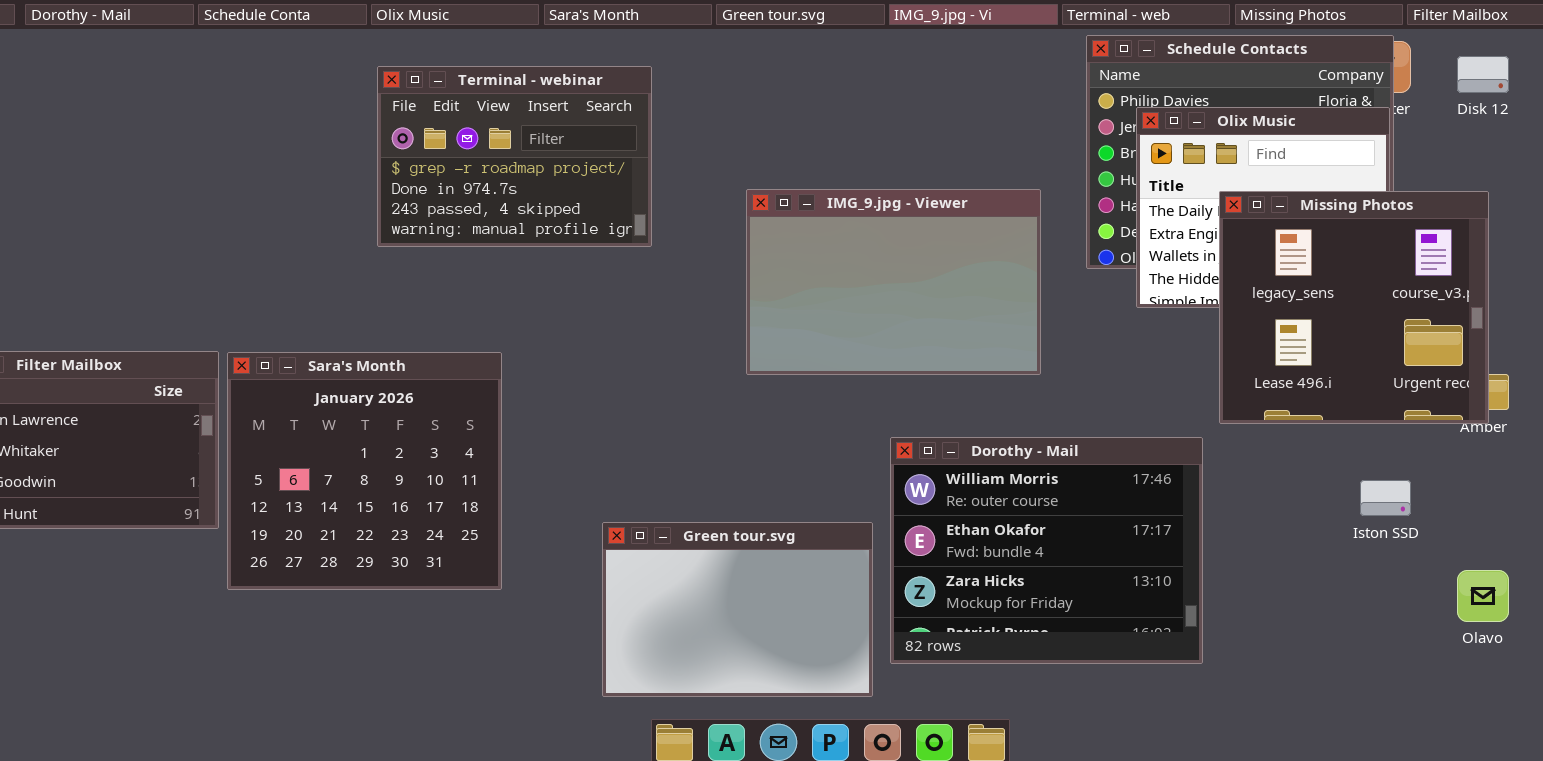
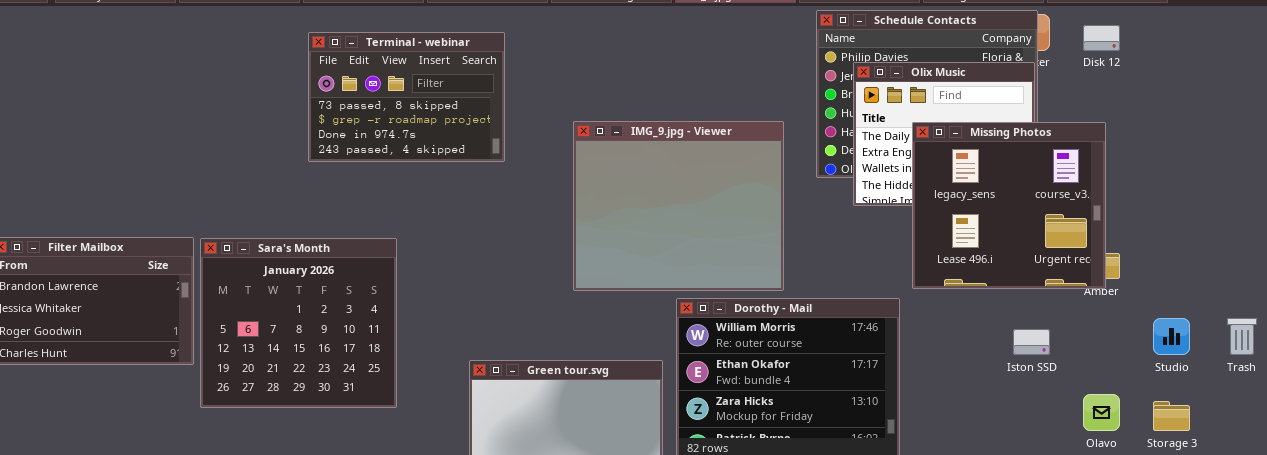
Terminal - webinar: [377,66,652,247] -> [308,32,505,162], scrolled up 1 row
IMG_9.jpg - Viewer: [746,189,1041,375] -> [573,121,784,291], resized

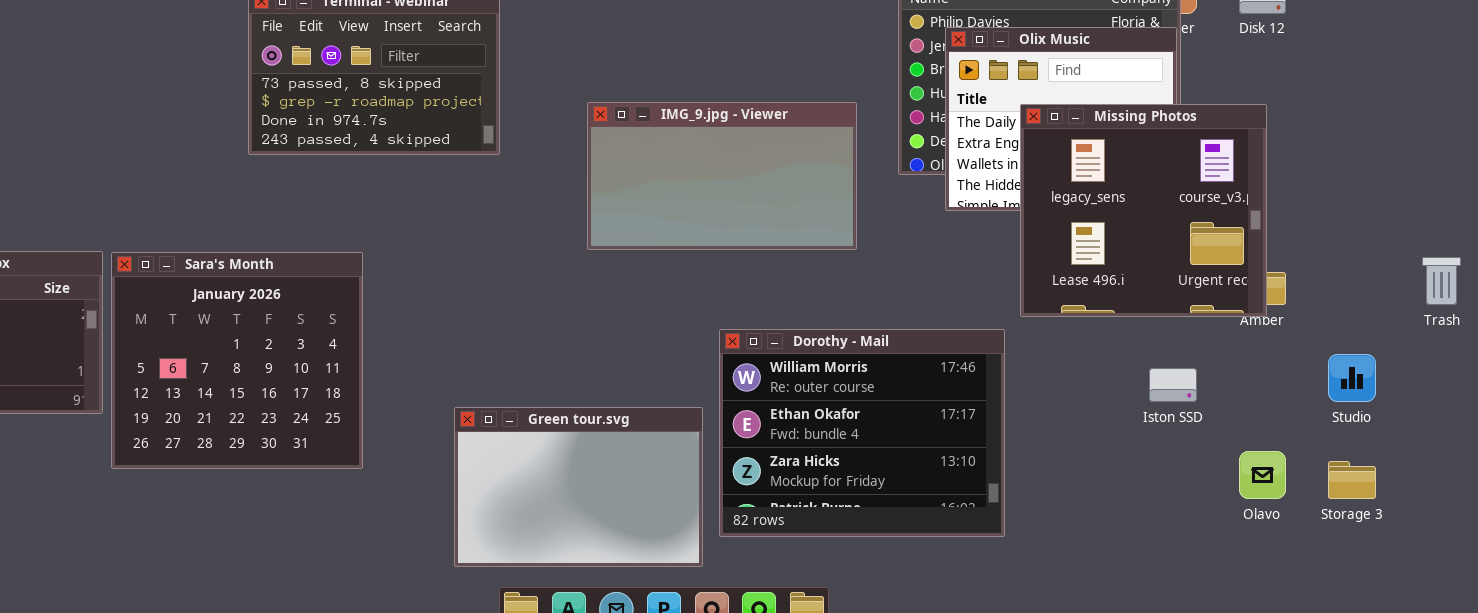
IMG_9.jpg - Viewer: [573,121,784,291] -> [587,102,857,250], resized
Trash: [1227,318,1257,355] -> [1422,257,1461,305], moved

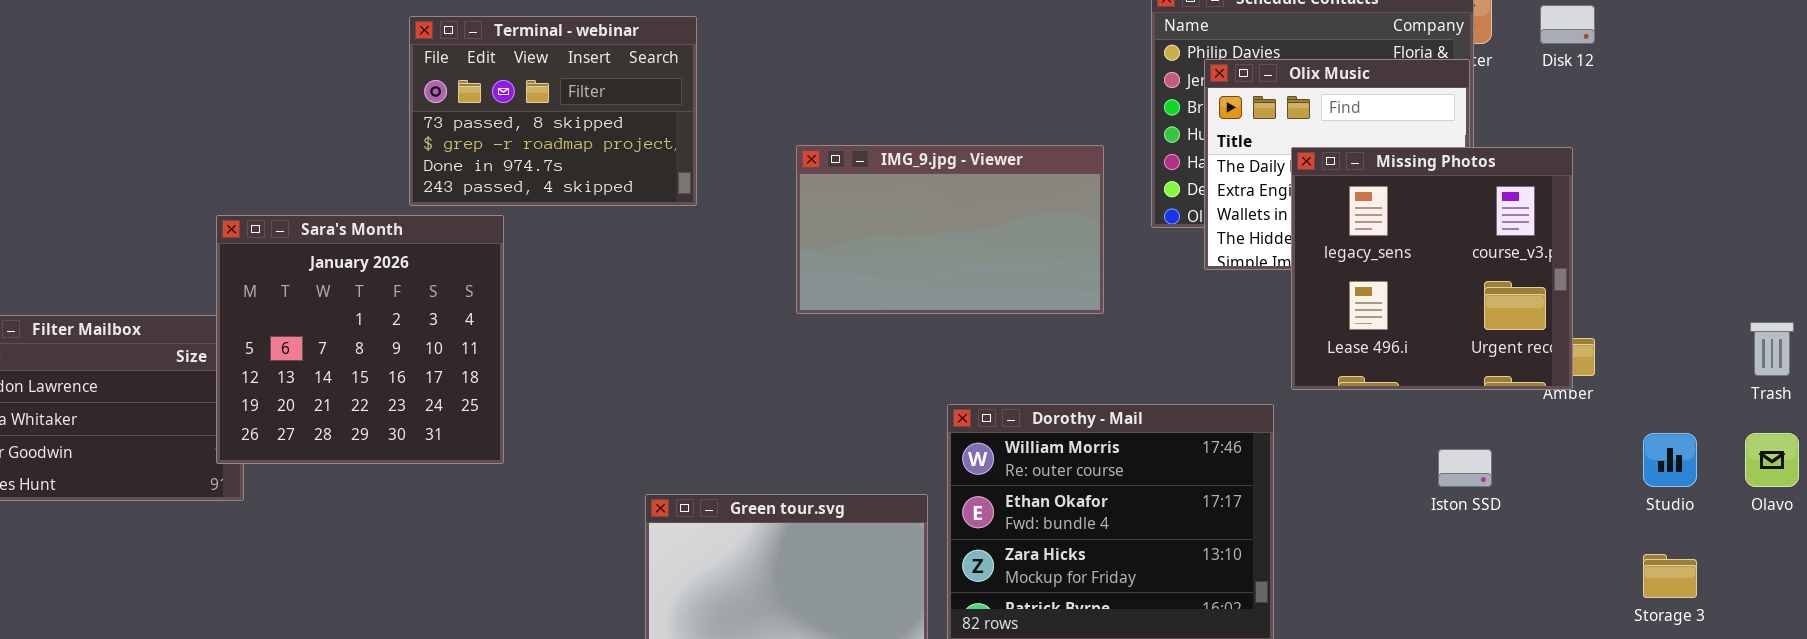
Sara's Month: [111,252,363,469] -> [216,215,504,464], moved
Olavo: [1239,451,1286,499] -> [1745,433,1799,487], moved

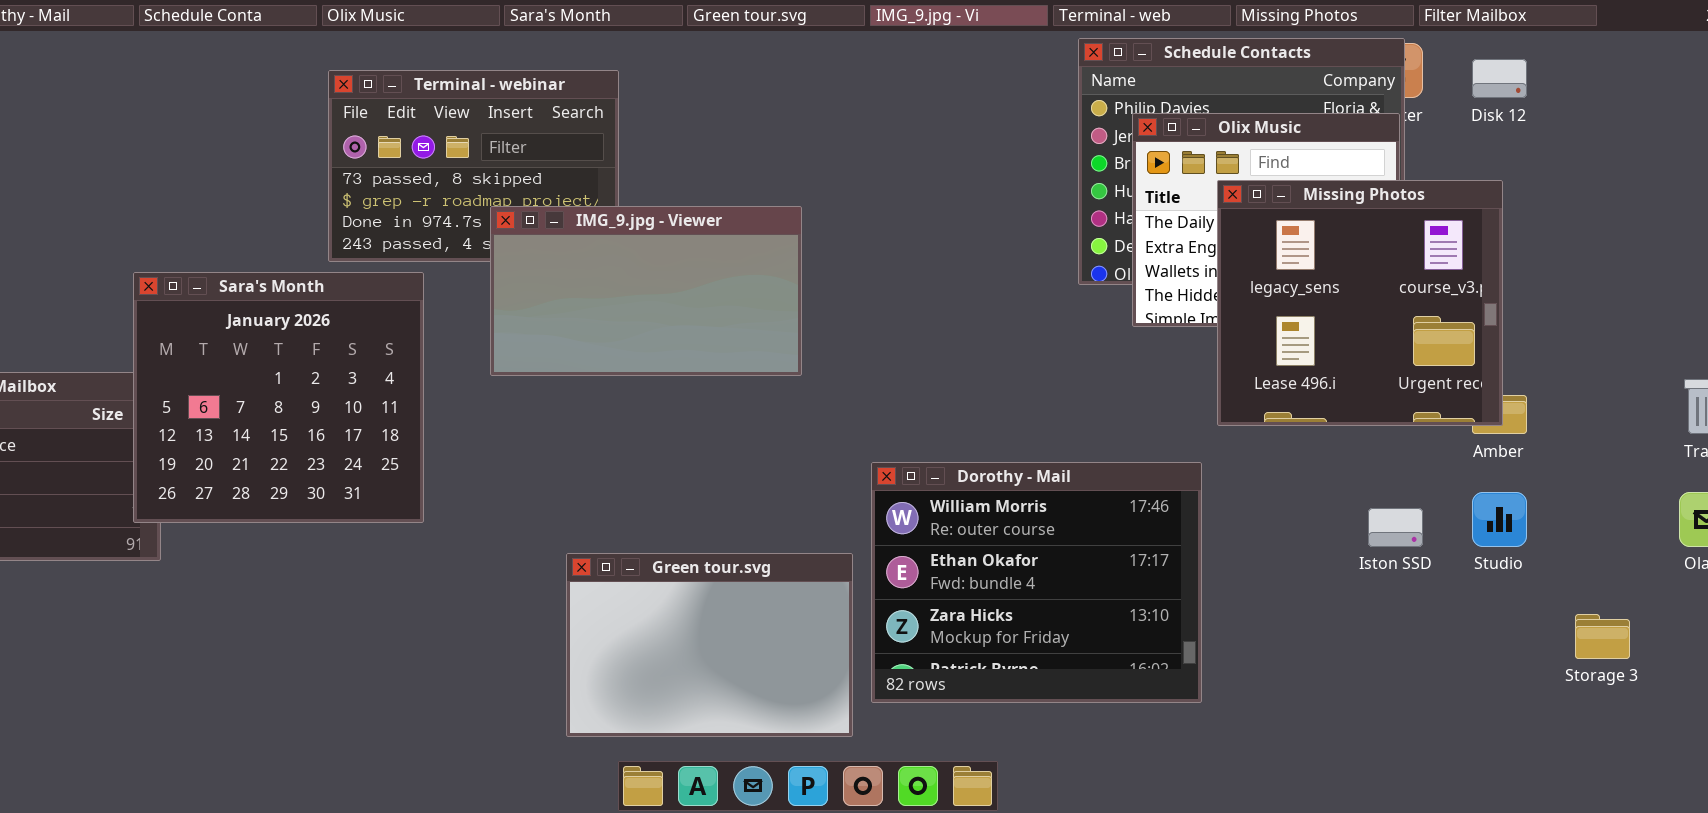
IMG_9.jpg - Viewer: [796,145,1104,314] -> [490,206,802,376], moved
Missing Photos: [1291,147,1573,390] -> [1217,180,1503,426], moved
Studio: [1643,433,1697,487] -> [1472,492,1527,547], moved

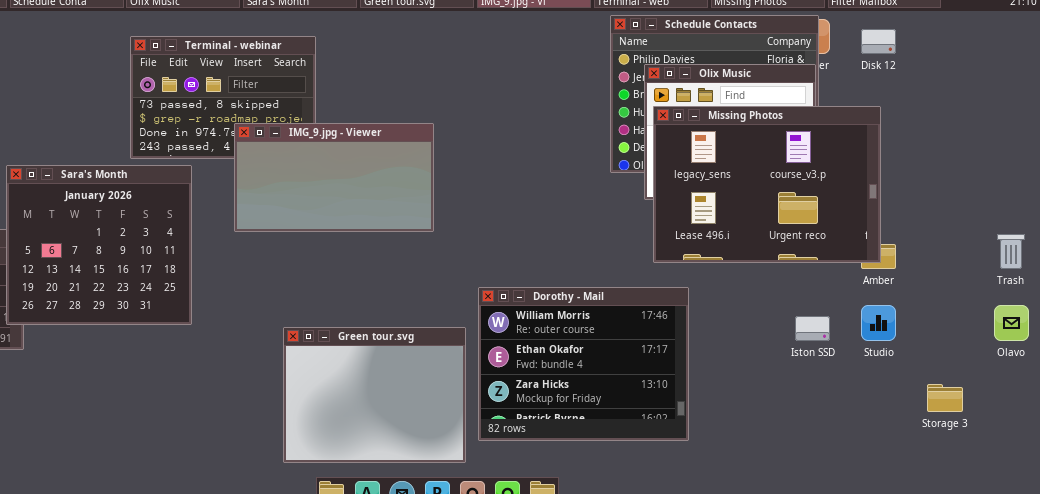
Missing Photos: [1217,180,1503,426] -> [653,106,881,263], resized
Green tour.svg: [566,553,853,737] -> [283,327,466,463], resized

